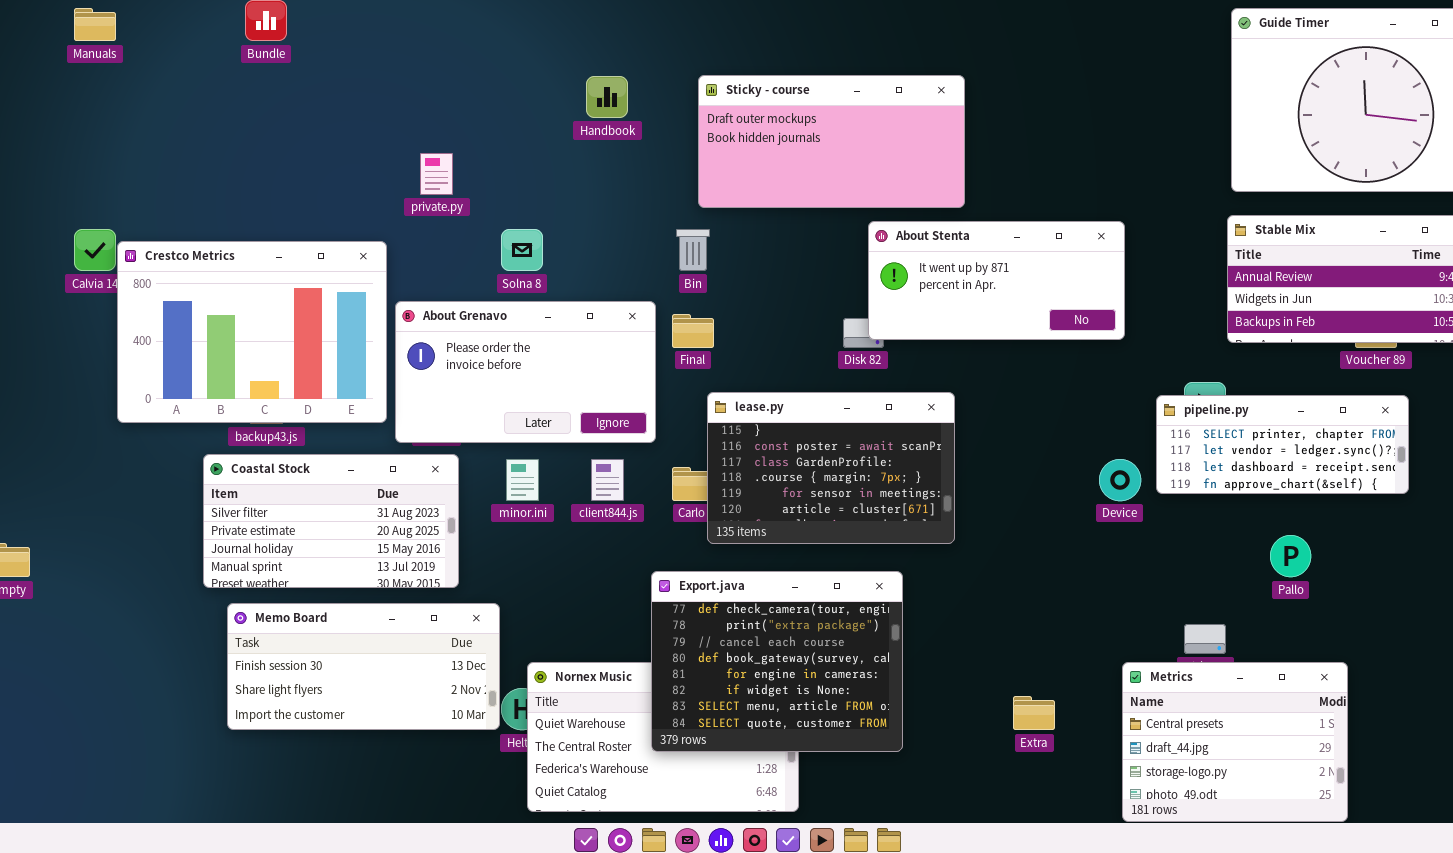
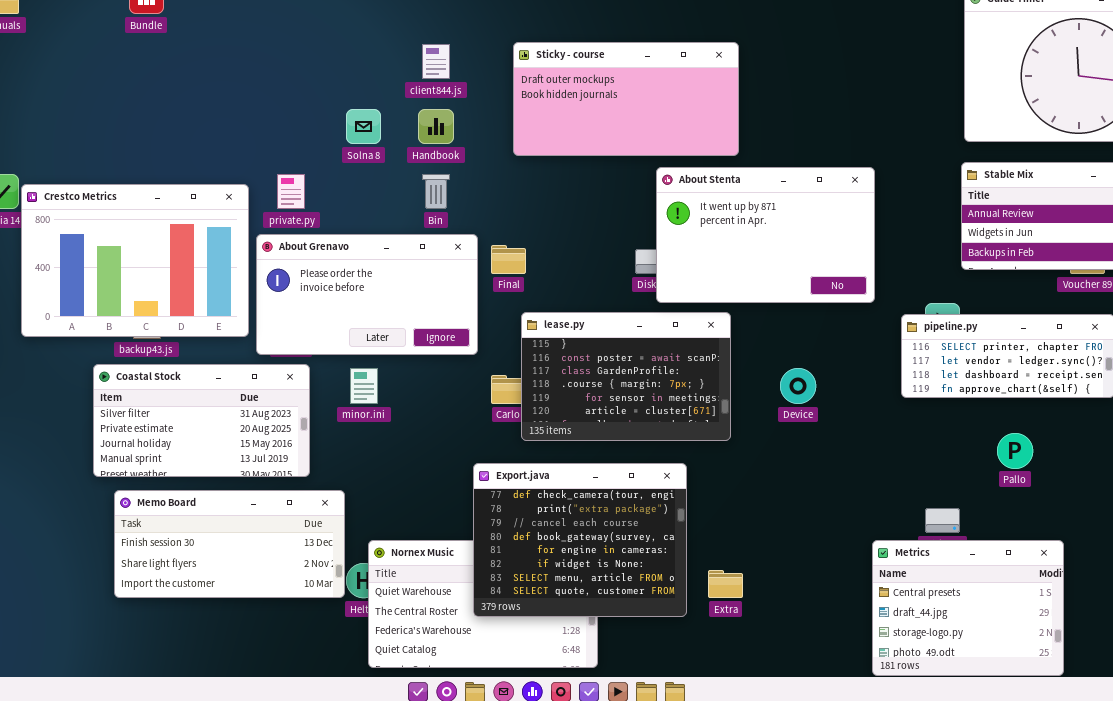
Handbook: [586,76,628,118] -> [418,109,454,144], moved
private.py: [420,153,453,195] -> [277,174,305,209], moved
About Stenta: [868,221,1125,340] -> [656,167,875,303], resized
Solna 8: [501,229,543,271] -> [346,109,381,144], moved
Bin: [676,229,710,271] -> [422,174,450,209], moved
client844.js: [591,459,624,501] -> [422,44,450,79], moved
Device: [1099,459,1141,501] -> [780,368,816,404], moved
Extra: [1013,696,1055,730] -> [708,570,743,598], moved

